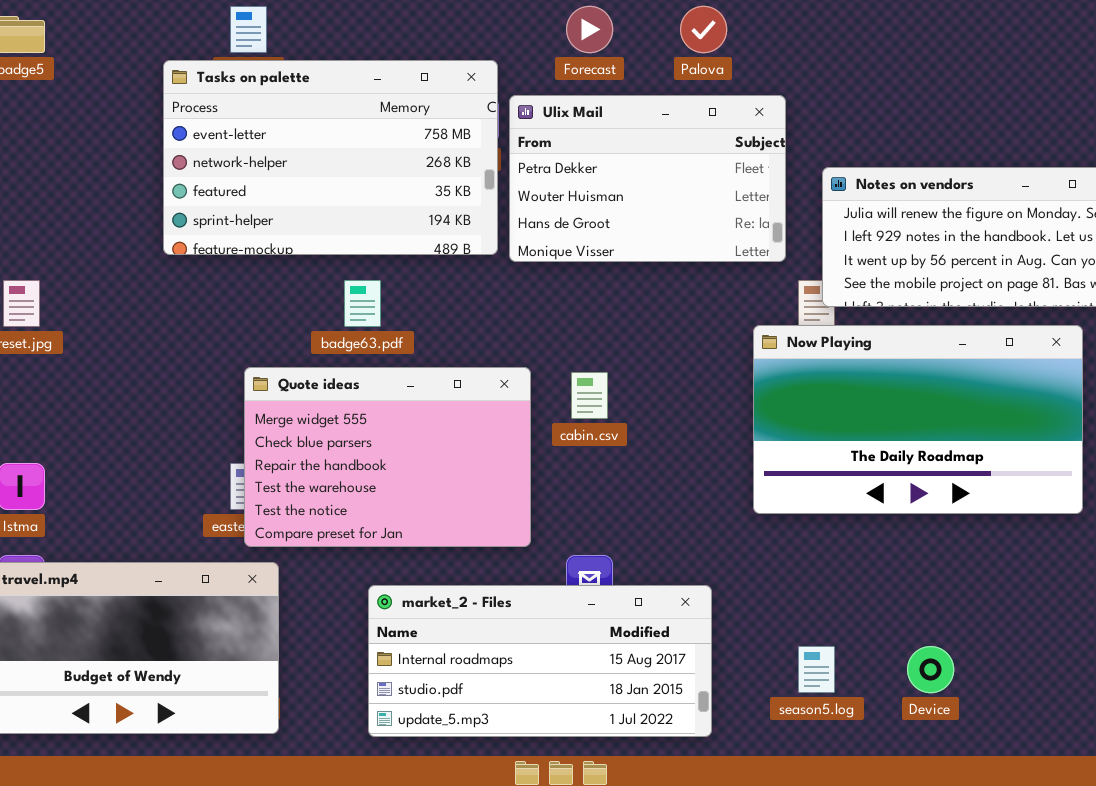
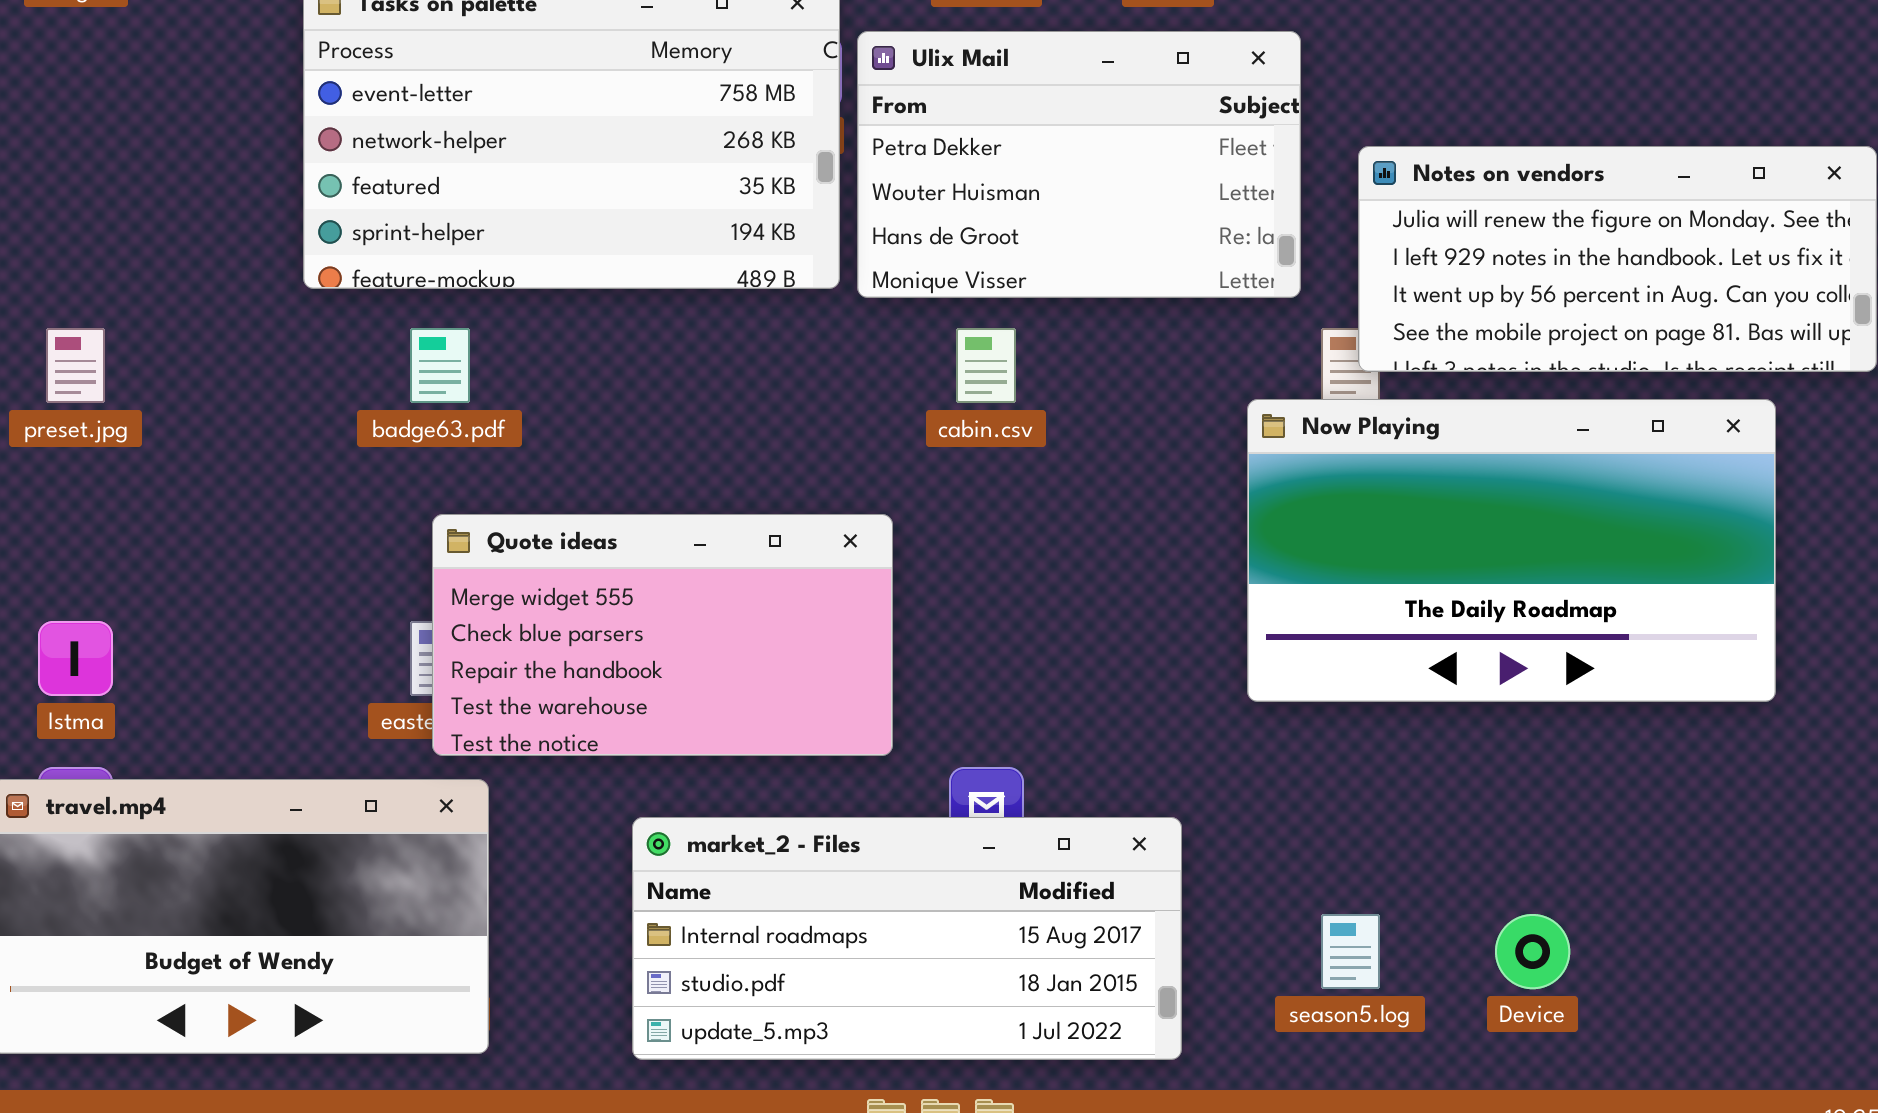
badge63.pdf: [344,280,381,327] -> [410,328,470,403], moved
Quote ideas: [244,367,531,547] -> [432,514,893,756], resized
cabin.csv: [571,372,608,419] -> [956,328,1016,403], moved

